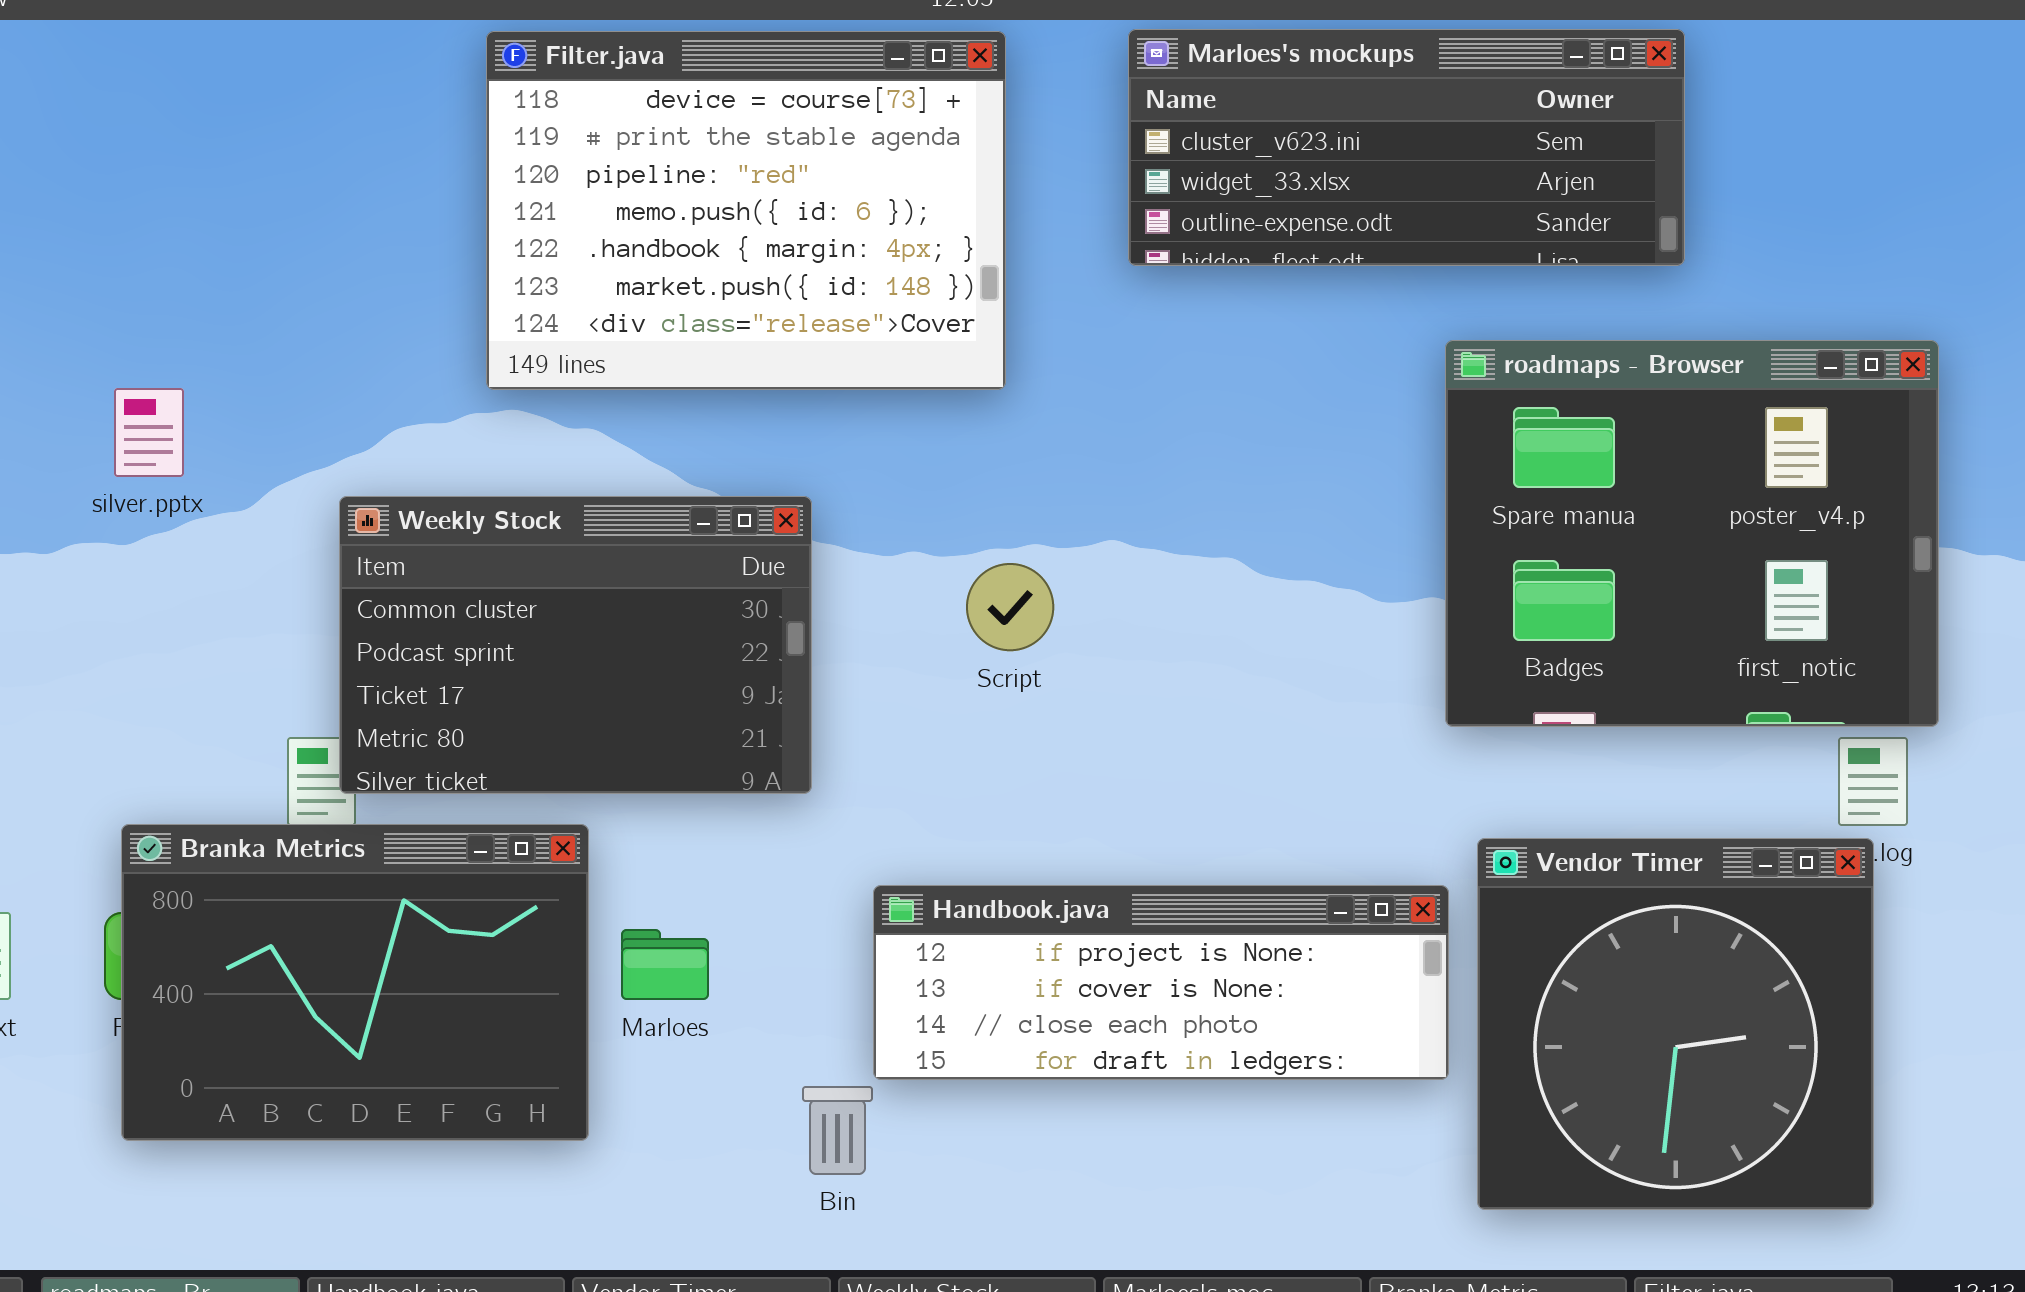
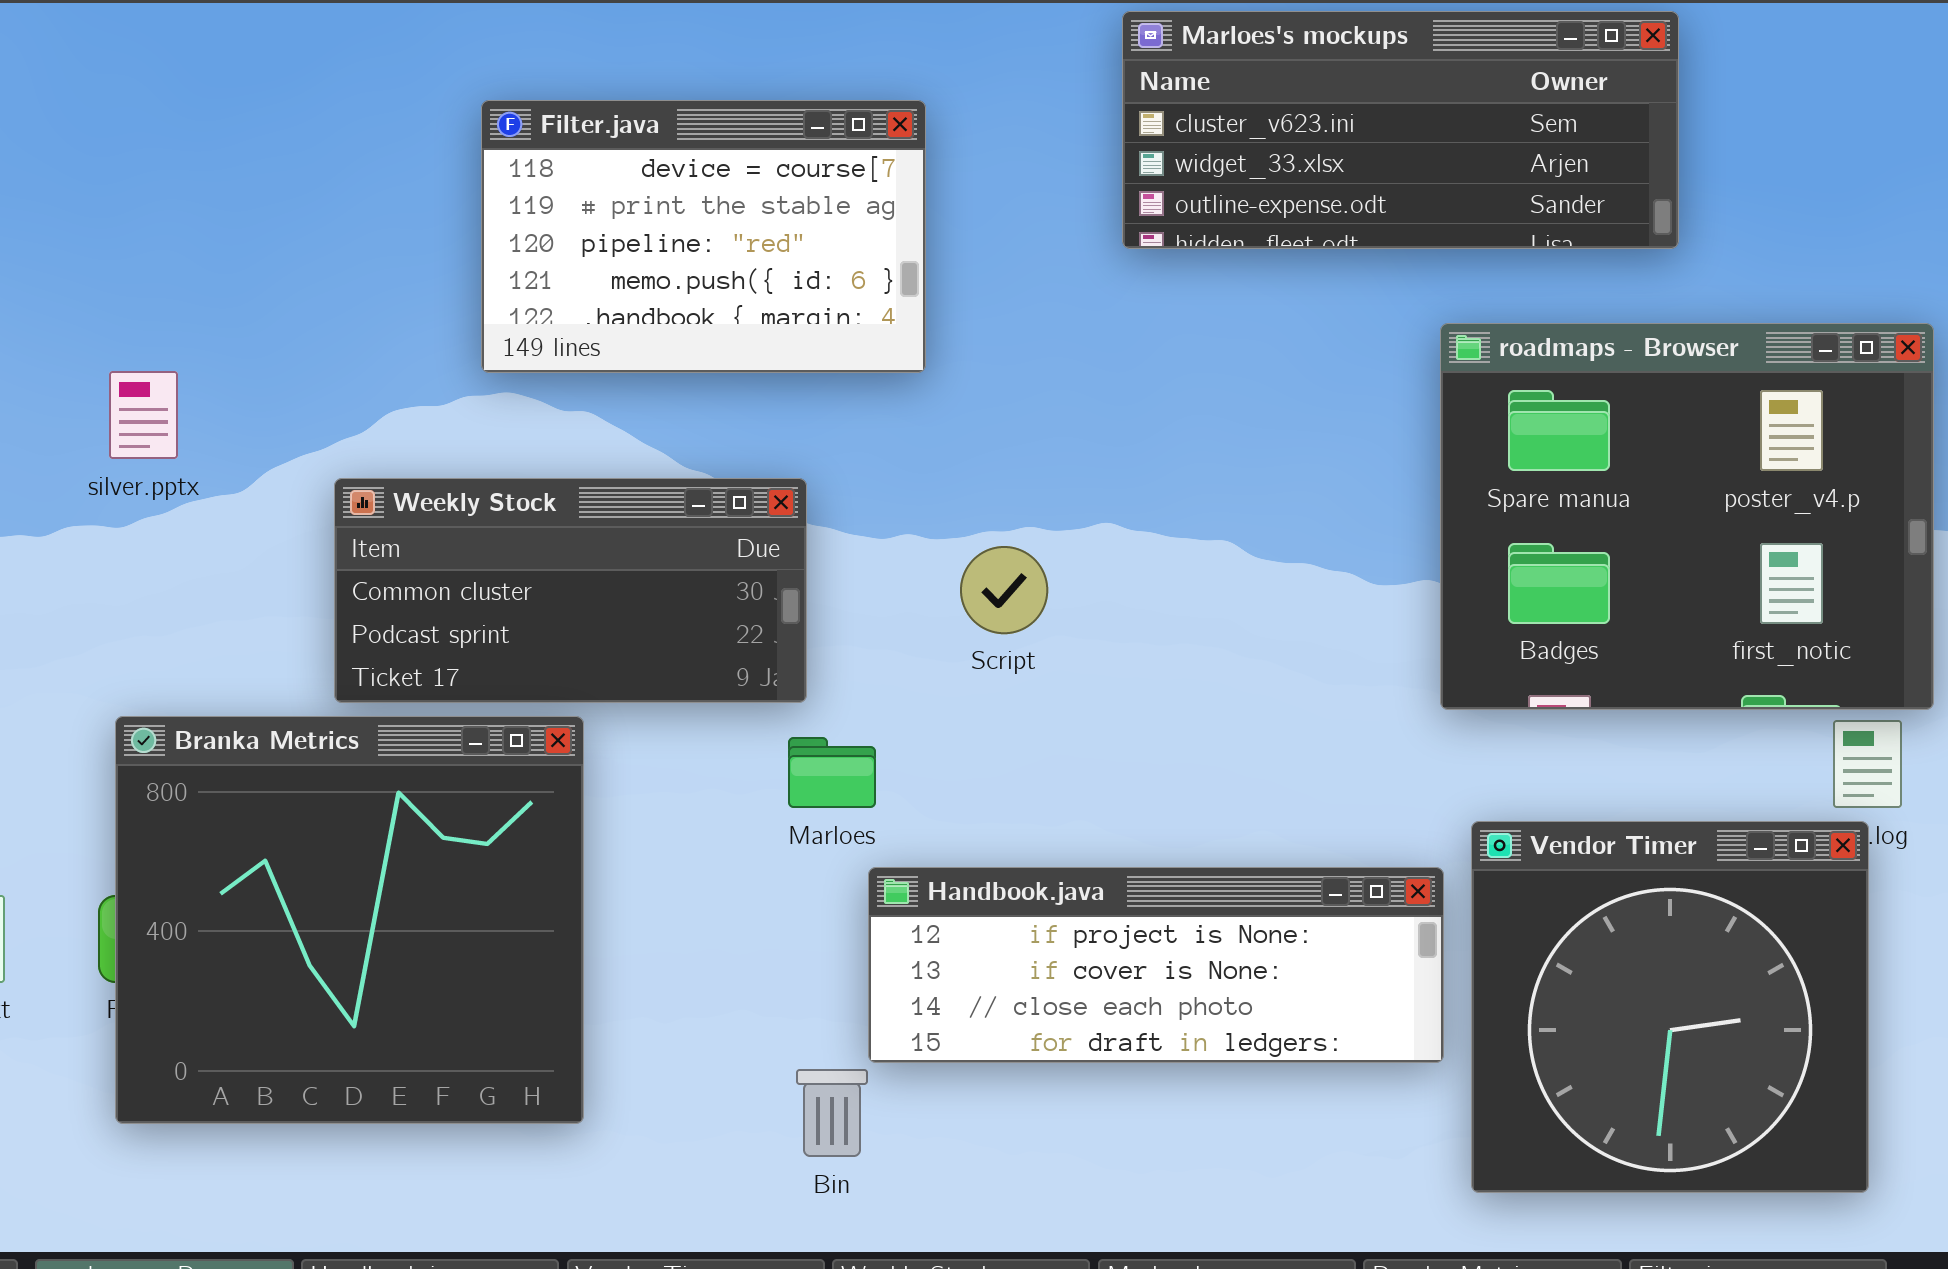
Filter.java: [486,31,1006,390] -> [481,100,926,373], resized
Weekly Stock: [339,496,812,794] -> [334,478,807,703], resized
Branka Metrics: [121,824,589,1141] -> [115,716,584,1124], resized
Marloes: [621,929,709,1000] -> [788,737,876,808], moved

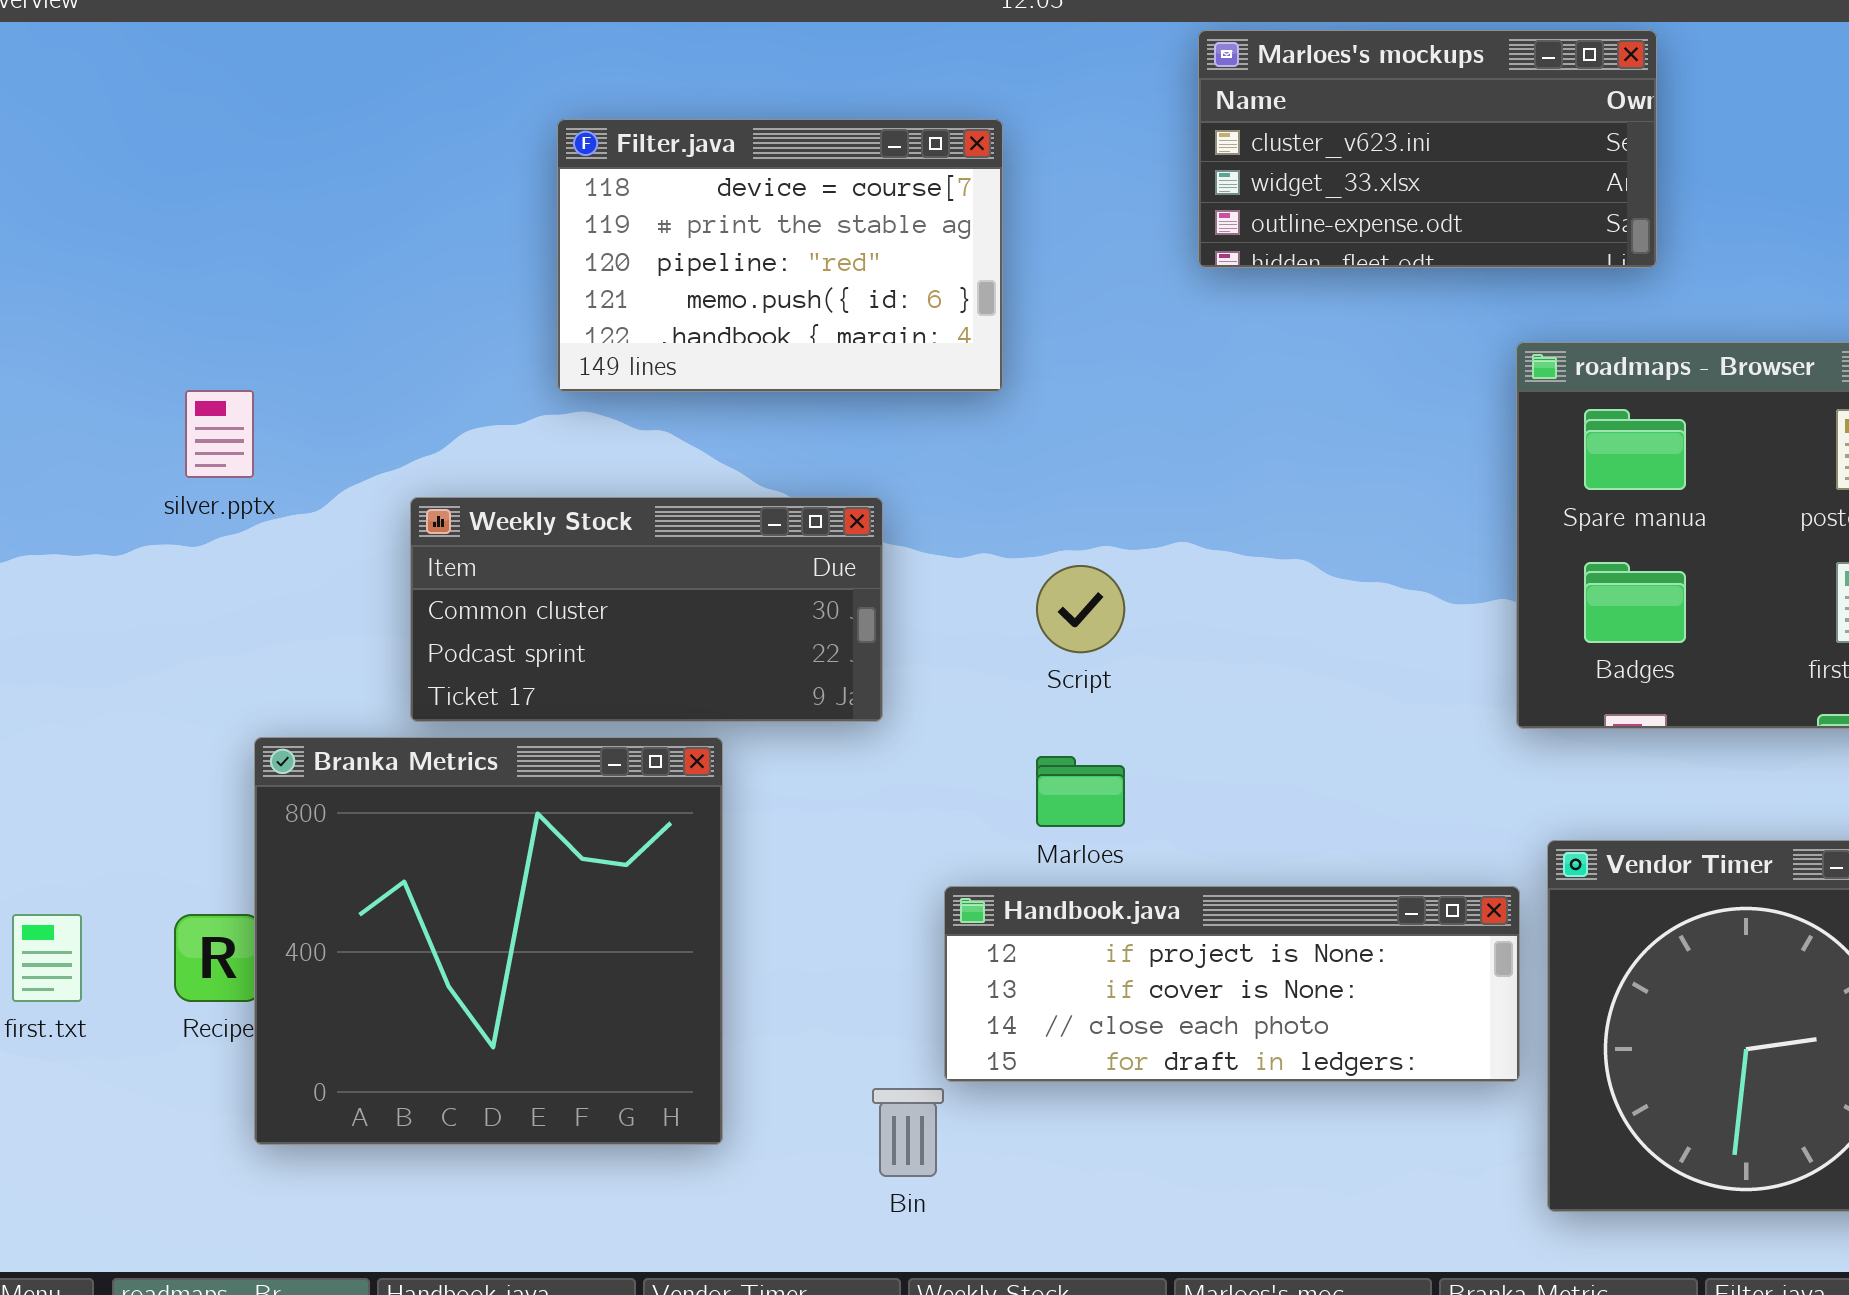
Marloes's mockups: [1122,11,1679,249] -> [1198,30,1657,268], resized
Branka Metrics: [115,716,584,1124] -> [254,737,723,1145], moved
Marloes: [788,737,876,808] -> [1036,756,1125,827], moved

